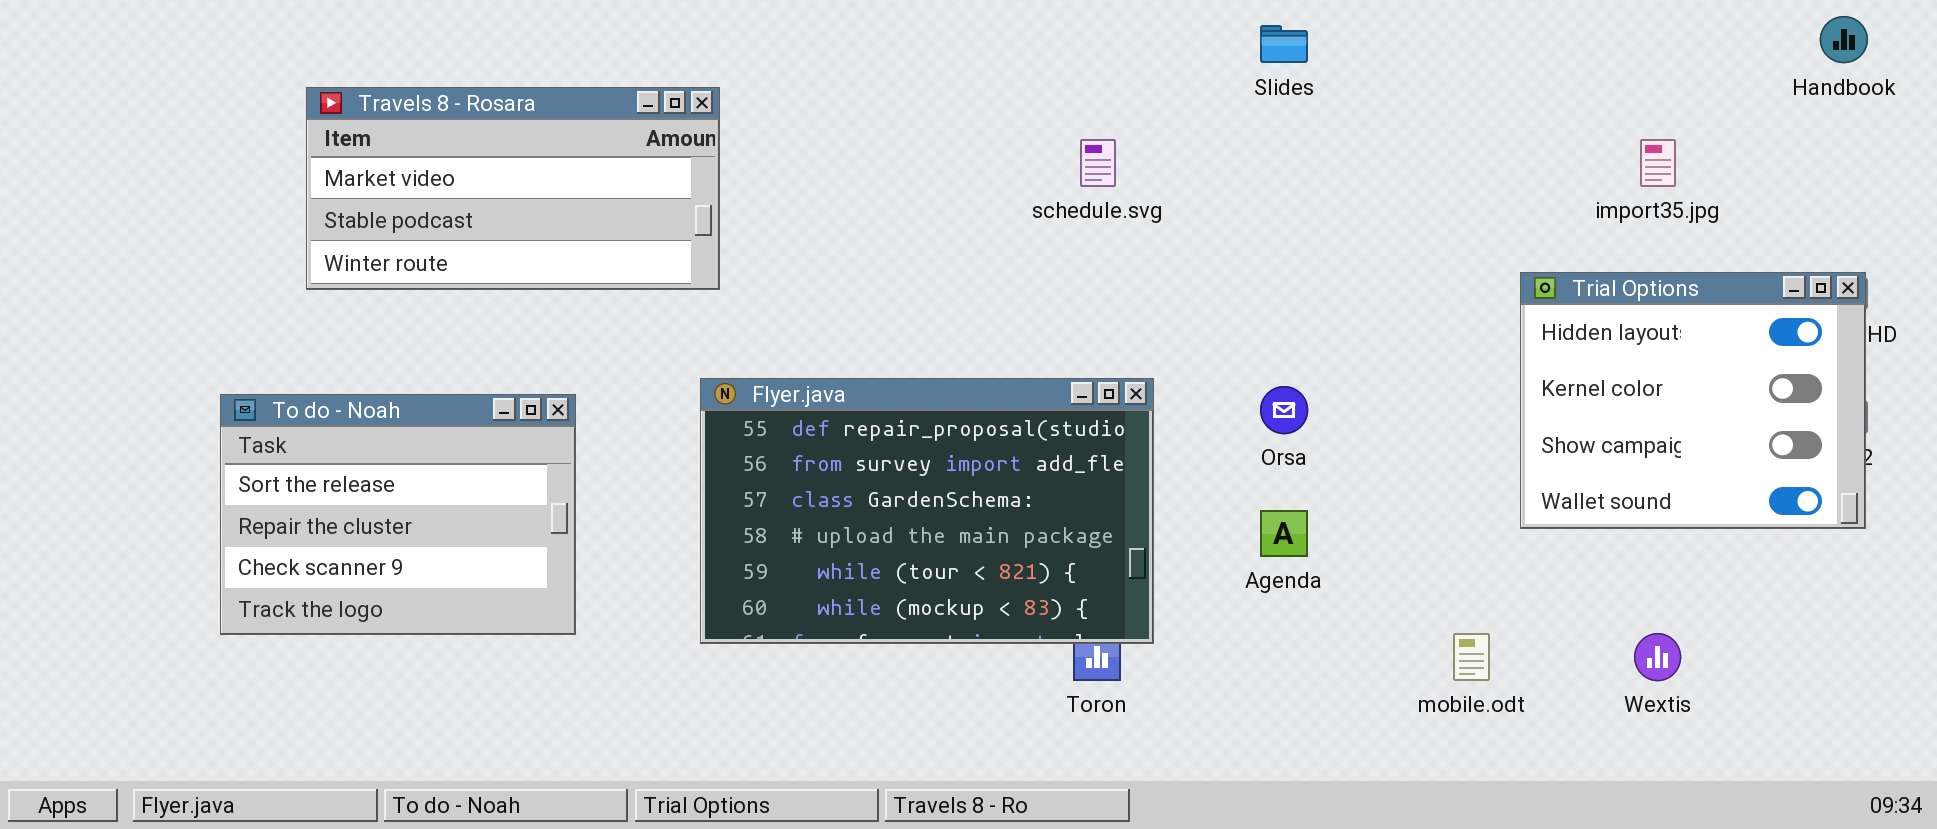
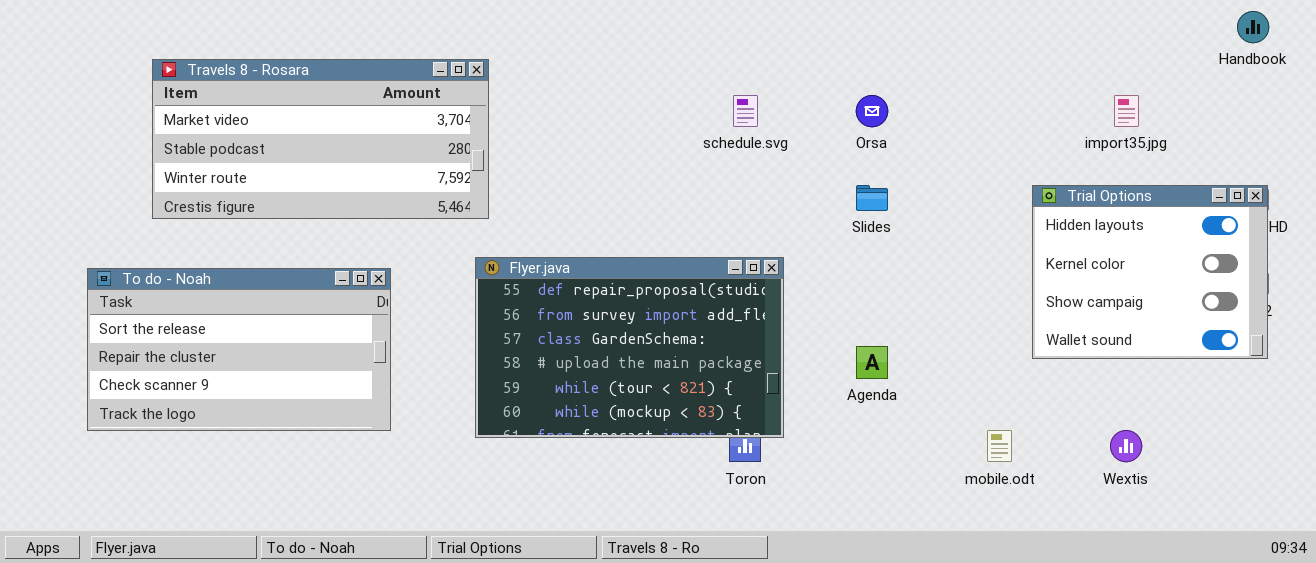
Slides: [1260,25,1308,63] -> [856,185,888,211], moved
Travels 8 - Rosara: [306,87,720,290] -> [152,59,489,219], resized
Orsa: [1260,386,1308,434] -> [856,95,888,127], moved
To do - Noah: [220,394,576,635] -> [87,268,391,431], resized

